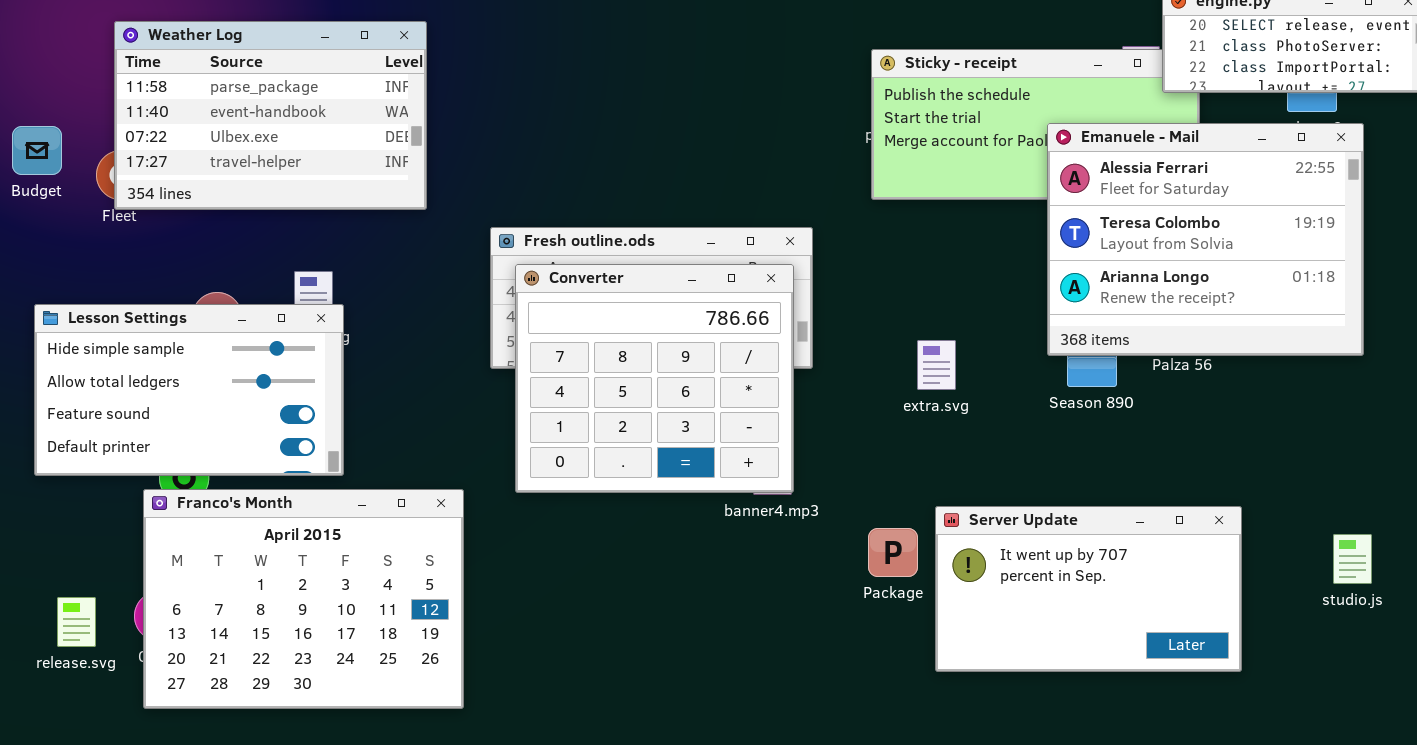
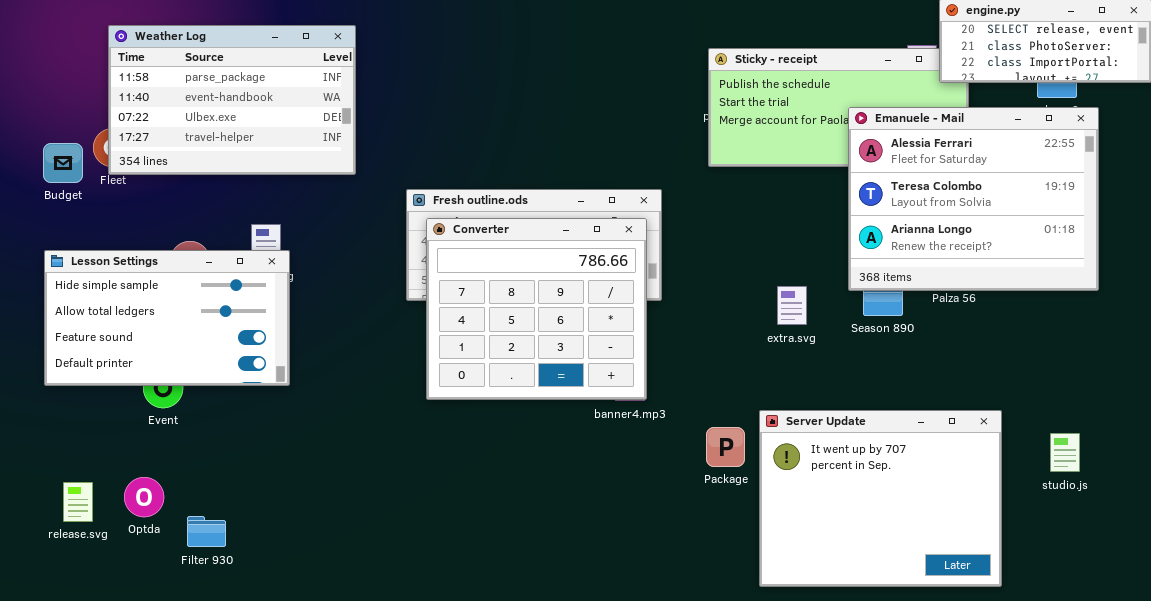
Budget: [12,126,62,175] -> [43,143,83,183], moved
extra.svg: [917,340,956,390] -> [777,286,807,325], moved
Franco's Month: [143,489,464,709] -> none, closed
Server Update: [935,506,1242,672] -> [759,410,1002,587], resized
studio.js: [1333,534,1372,584] -> [1050,433,1080,472], moved

